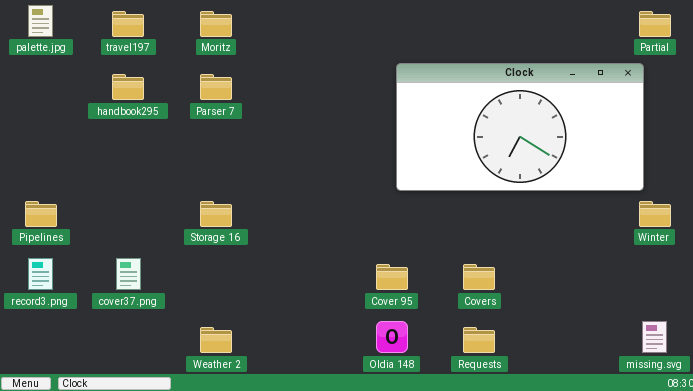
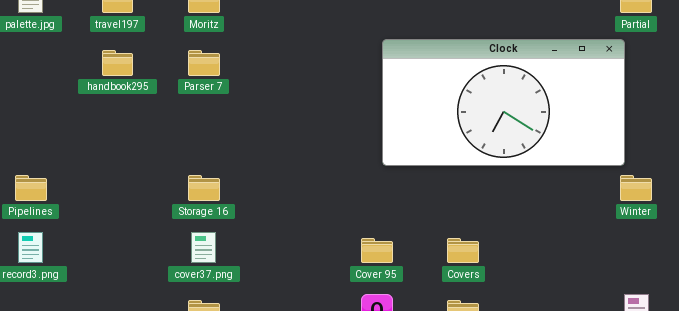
cover37.png: [116,258,141,290] -> [191,232,216,263], moved

